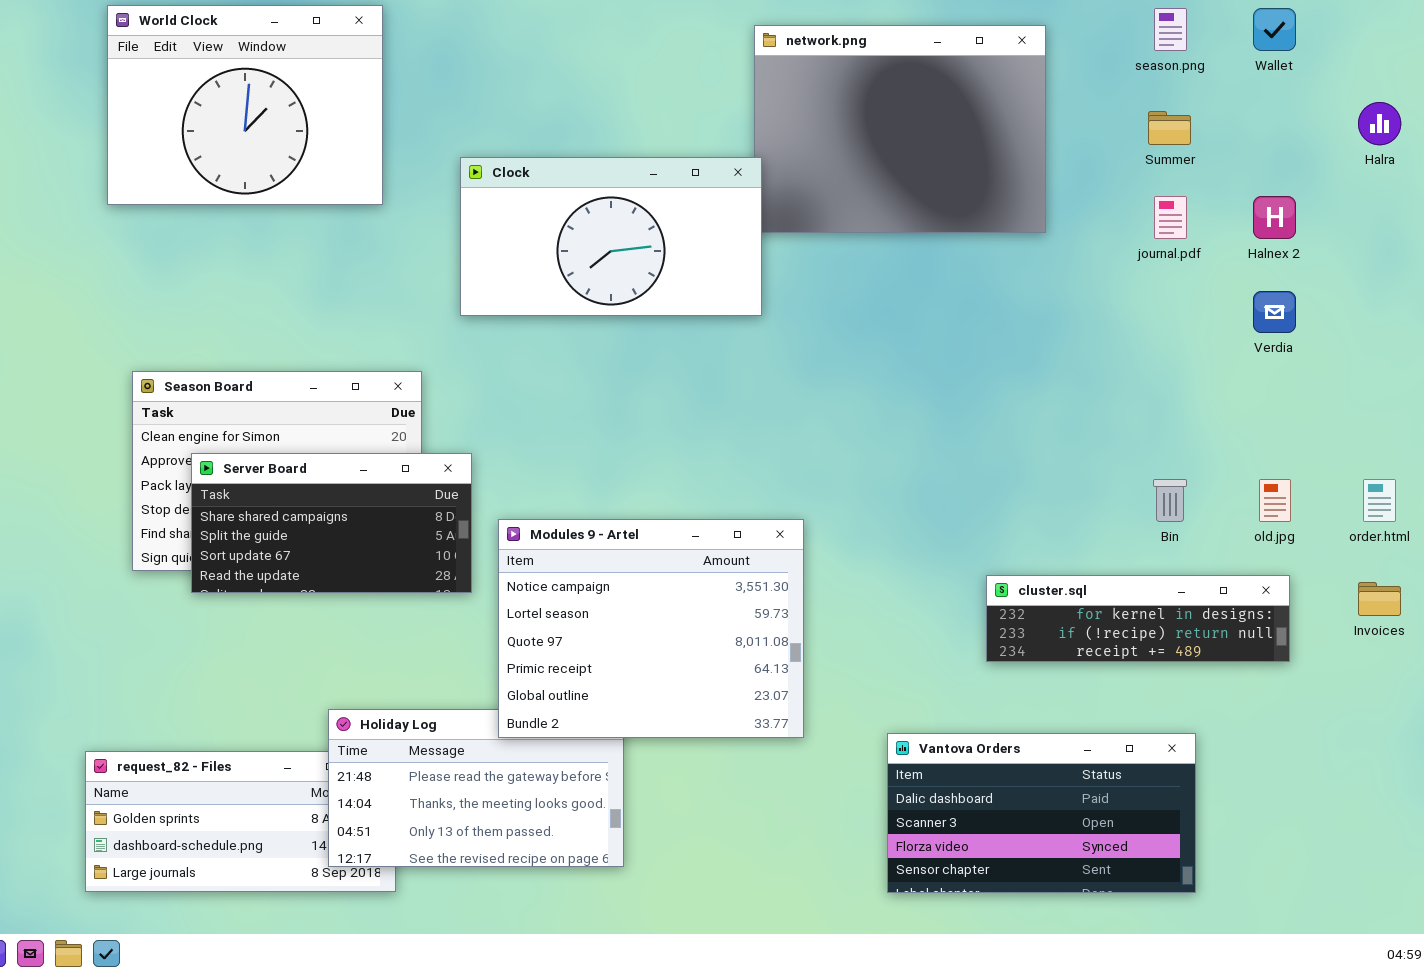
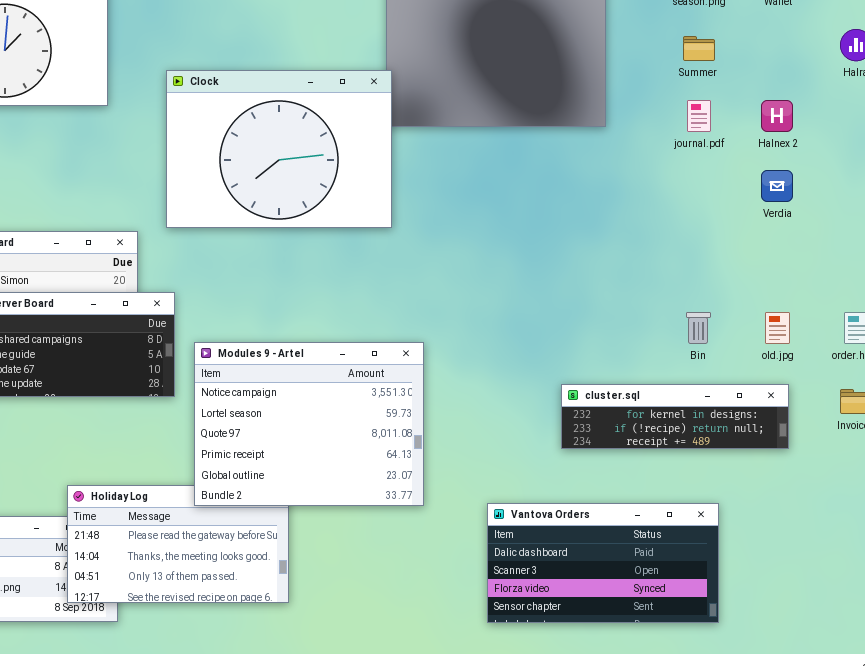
Clock: [460,157,762,316] -> [166,70,392,228], resized

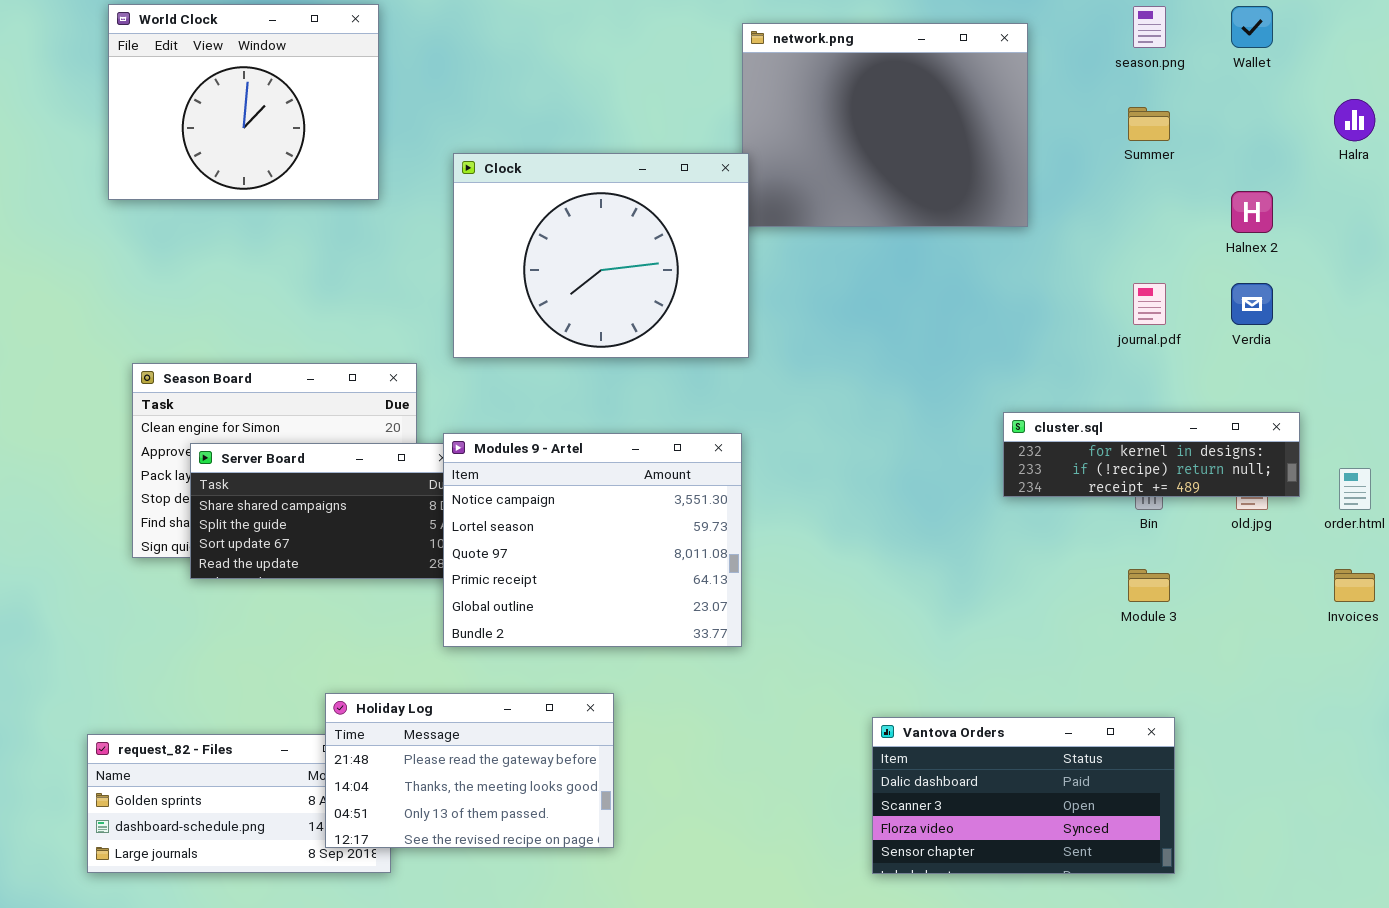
journal.pdf: [687,100,711,132] -> [1133,283,1166,325], moved
Modules 9 - Artel: [194,342,424,506] -> [443,433,742,647], moved
cluster.sql: [561,384,789,449] -> [1003,412,1300,497], moved

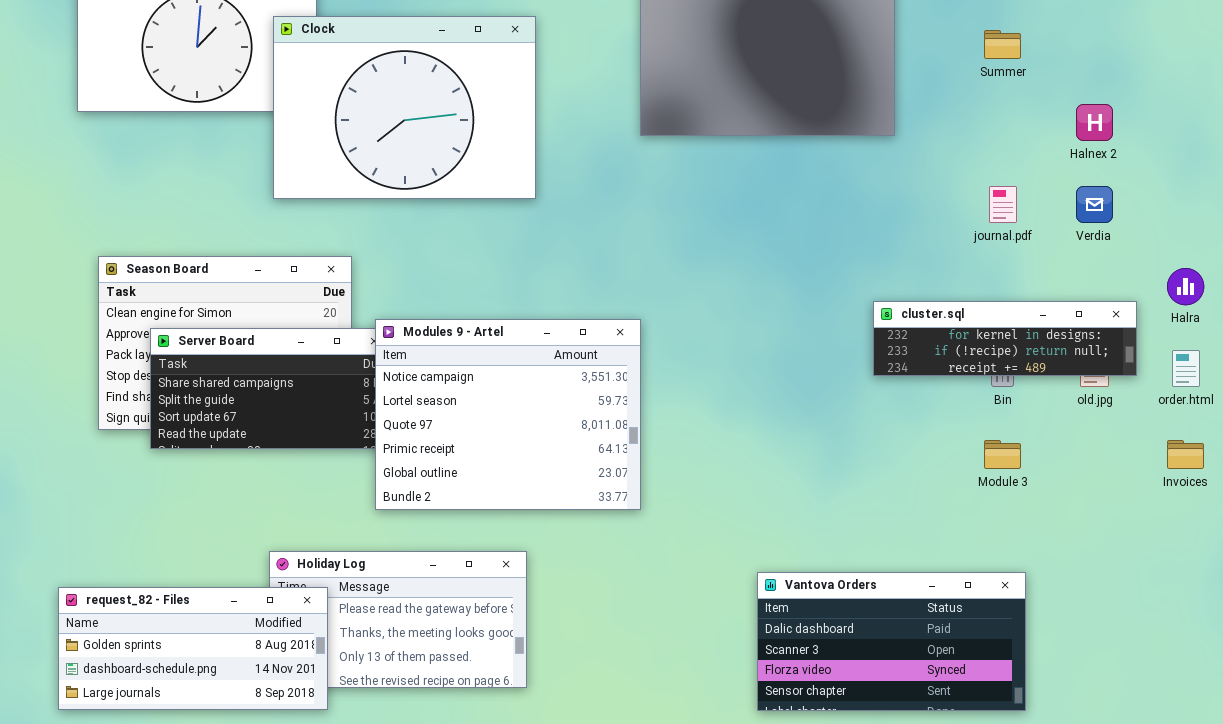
Halra: [1334,99,1375,141] -> [1167,268,1204,305], moved
Clock: [453,153,749,358] -> [273,16,536,199], moved
request_82 - Files: [87,734,391,873] -> [58,587,328,710], raised

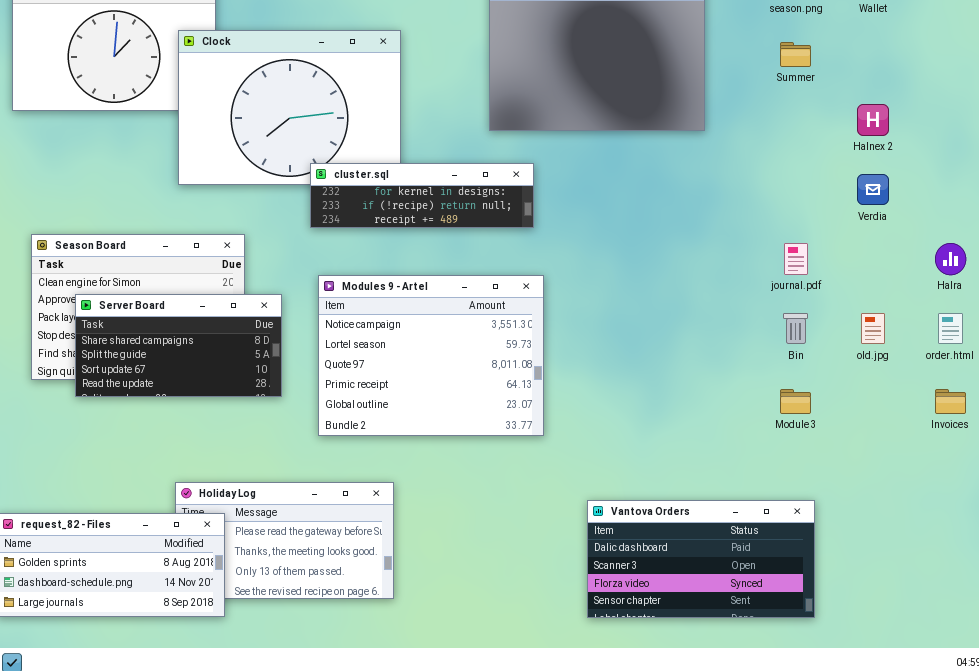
journal.pdf: [989,186,1017,223] -> [784,243,808,275], moved
cluster.sql: [873,301,1137,376] -> [310,163,534,228], moved
Modules 9 - Artel: [375,319,641,510] -> [318,275,544,436], moved

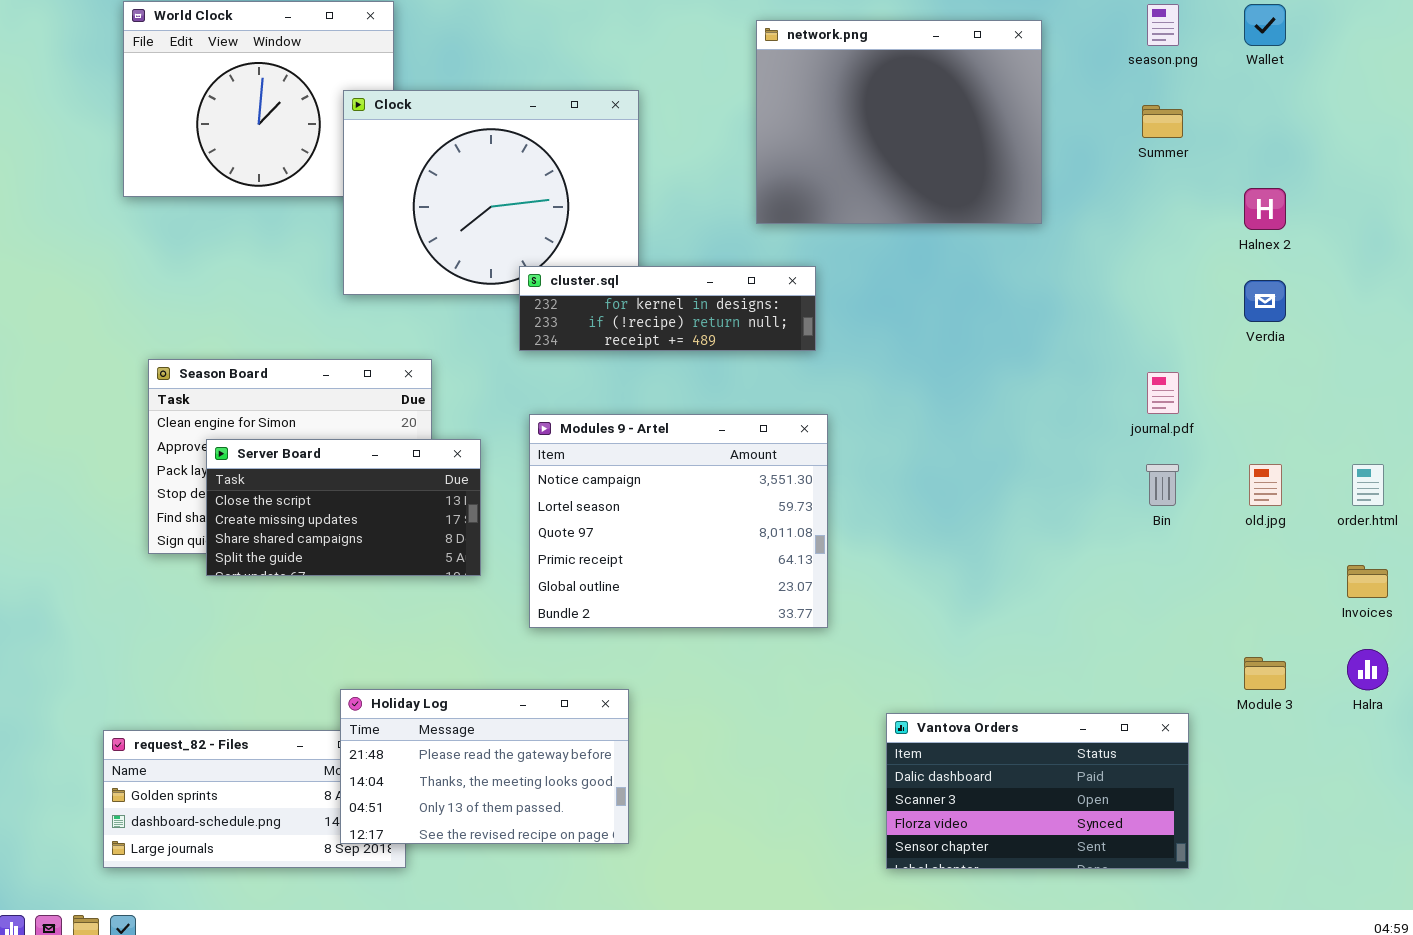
Halra: [935,243,966,275] -> [1347,649,1388,690], moved
Server Board: [75,294,282,397] -> [206,439,481,576], scrolled up 2 rows
Module 3: [780,389,811,414] -> [1244,657,1286,690], moved
Holiday Log: [175,482,394,599] -> [340,689,629,844], raised

